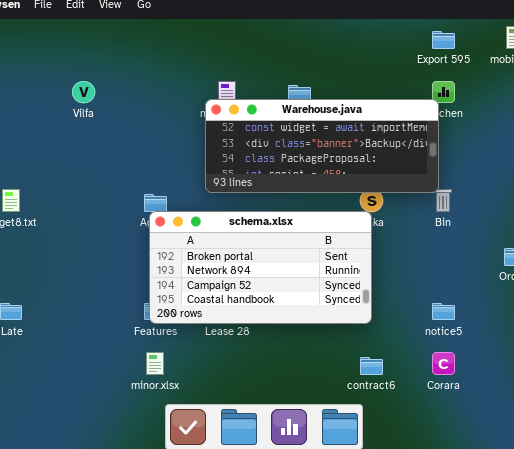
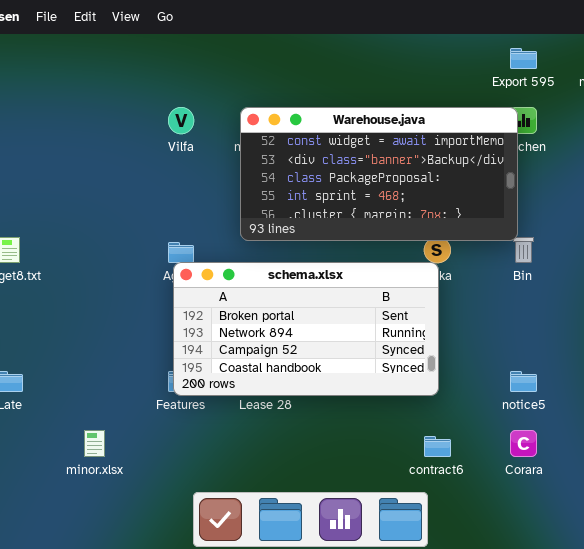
Vilfa: [72,81,95,103] -> [168,107,194,134], moved
Warehouse.java: [205,99,439,193] -> [240,107,518,241], resized
minor.xlsx: [146,352,164,375] -> [84,430,105,457], moved

